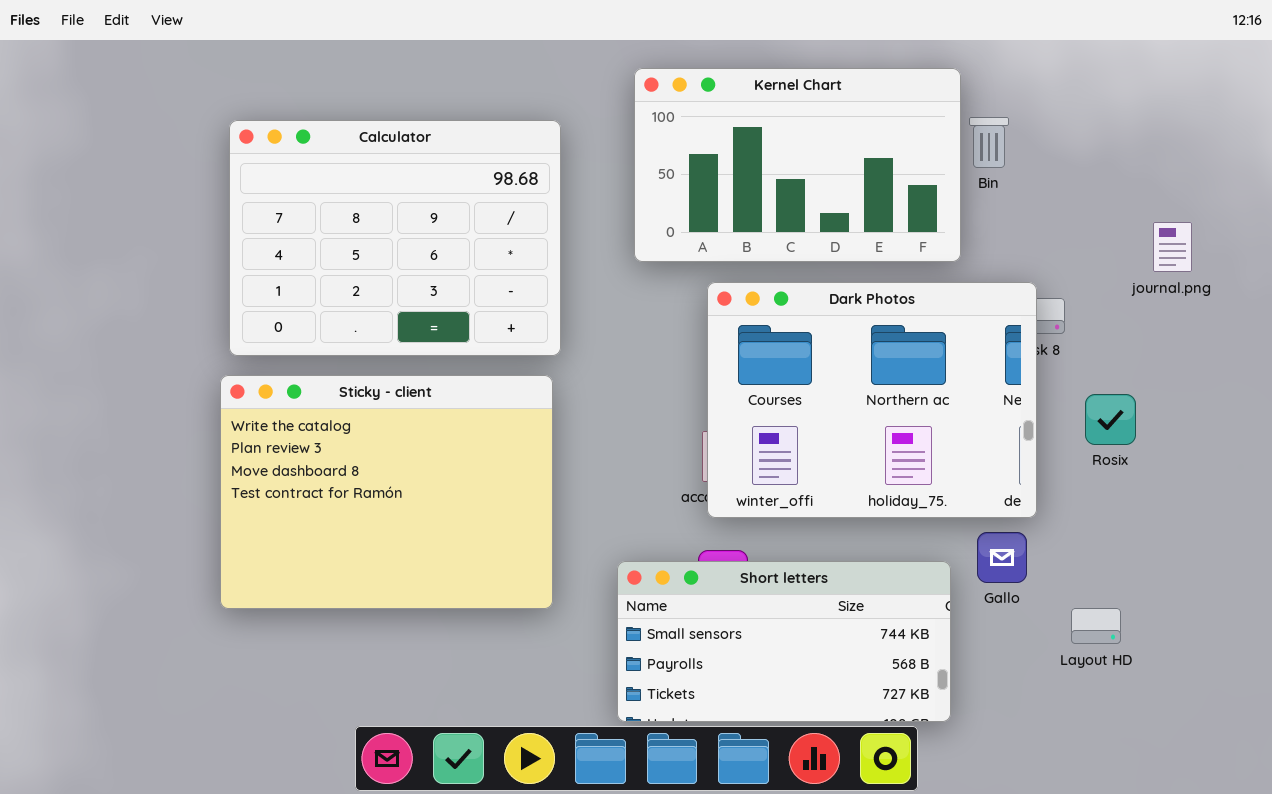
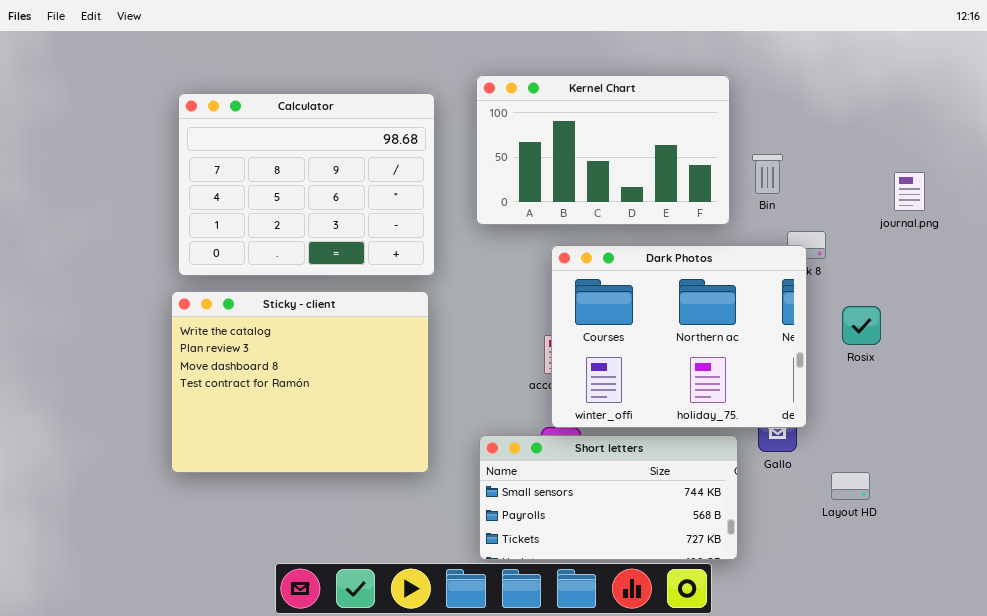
Kernel Chart: [634,68,961,262] -> [476,75,730,225], moved
Bin: [969,117,1009,168] -> [752,154,783,194], moved
Dark Photos: [707,282,1037,518] -> [551,245,807,428], moved

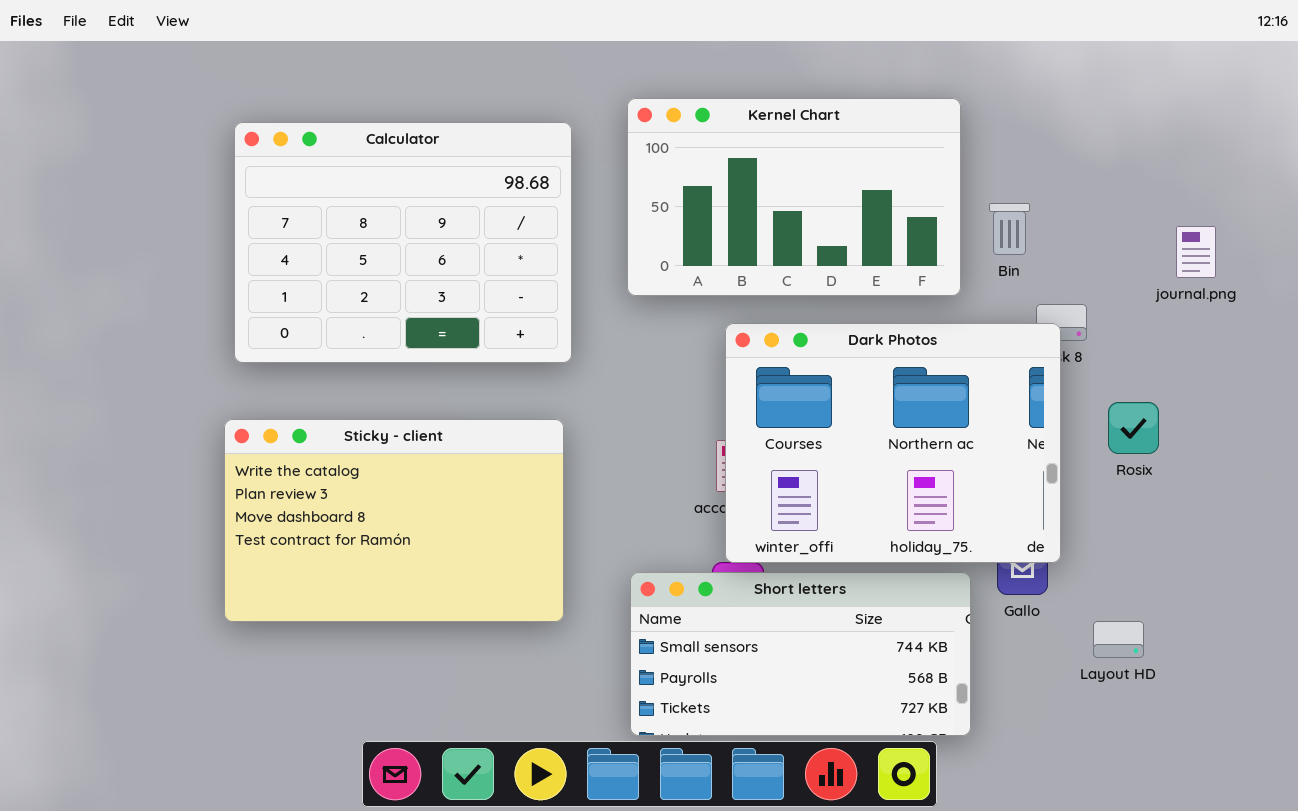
Sticky - client: [171,291,429,473] -> [224,419,564,622], resized

